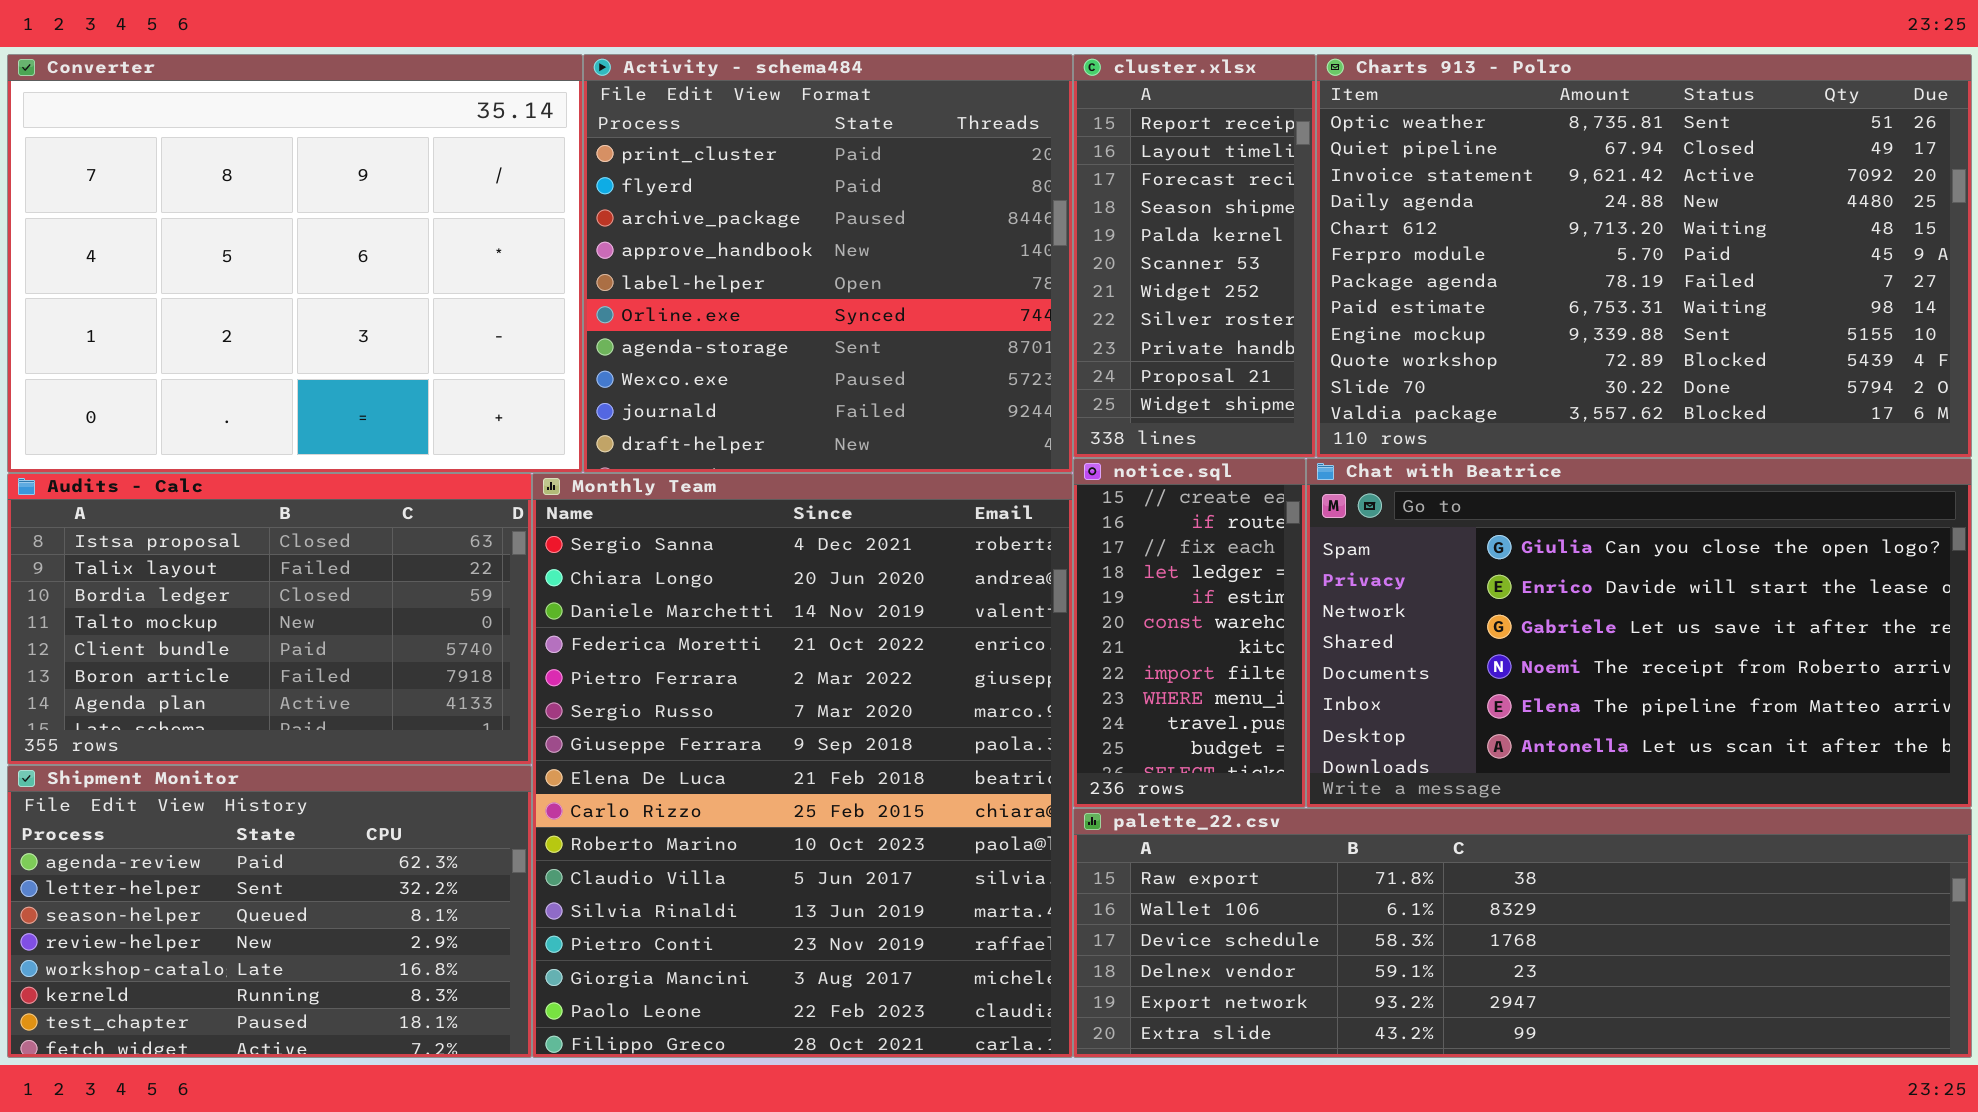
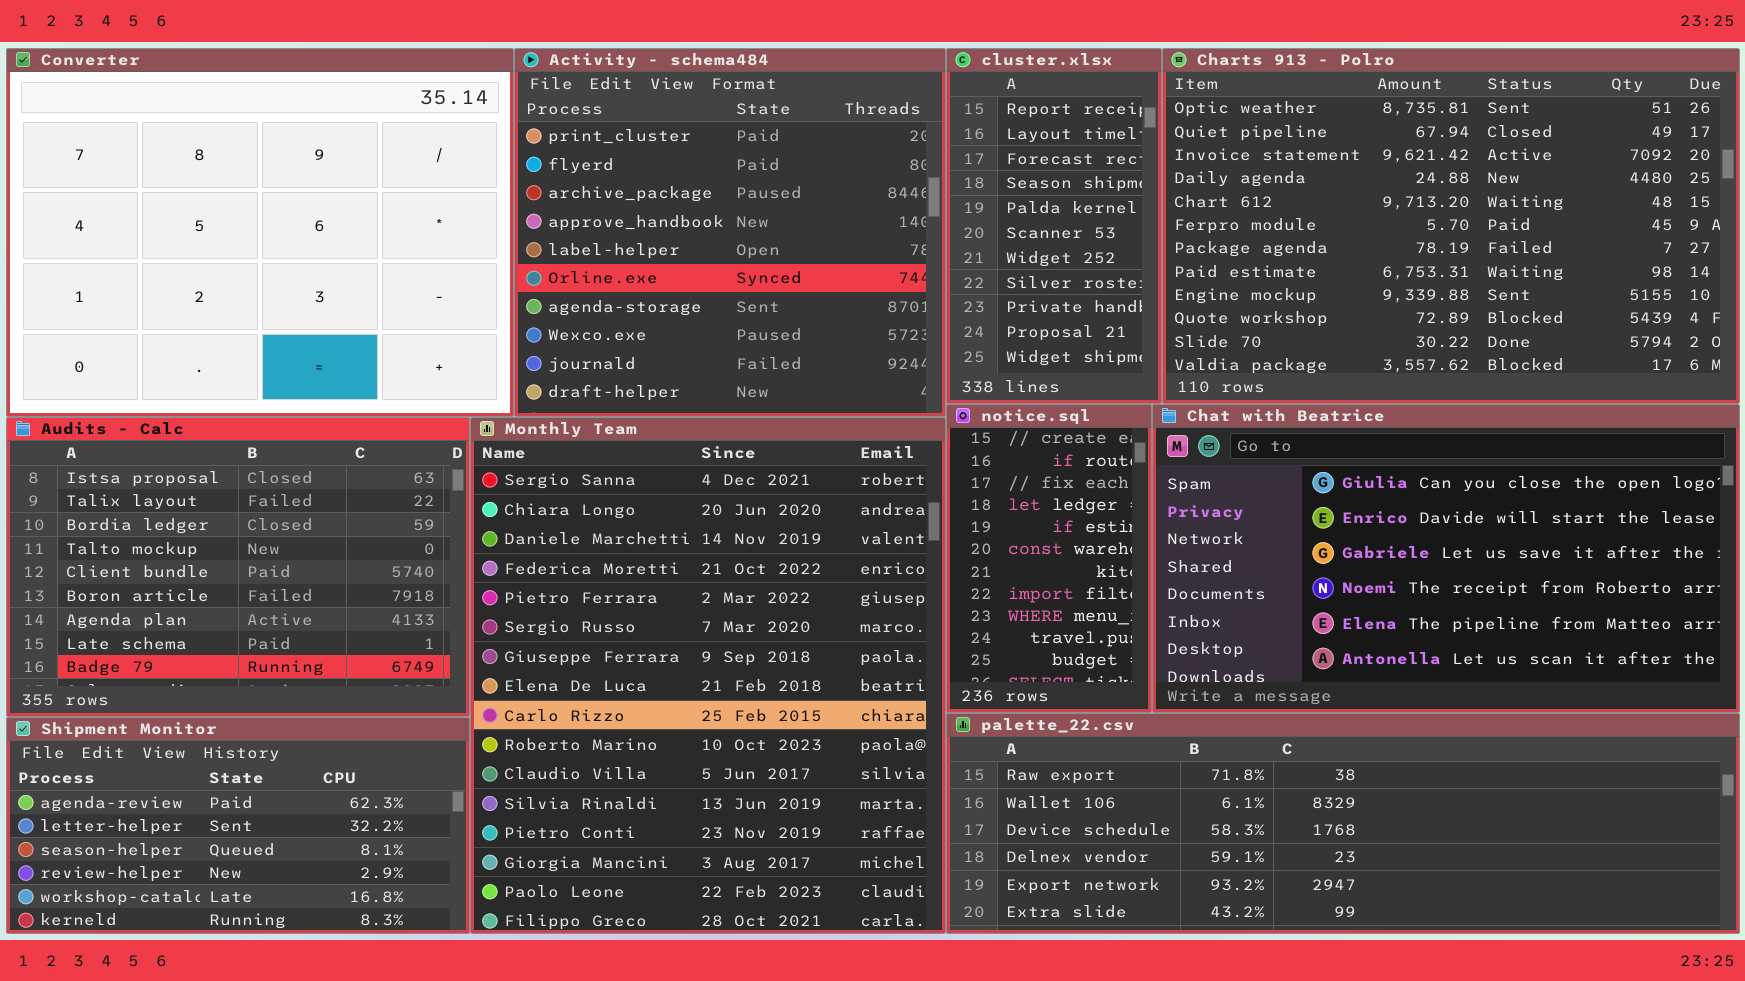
Audits - Calc: [7,473,532,765] -> [6,417,470,717], resized
Shipment Monitor: [7,765,532,1058] -> [6,717,470,934], resized

